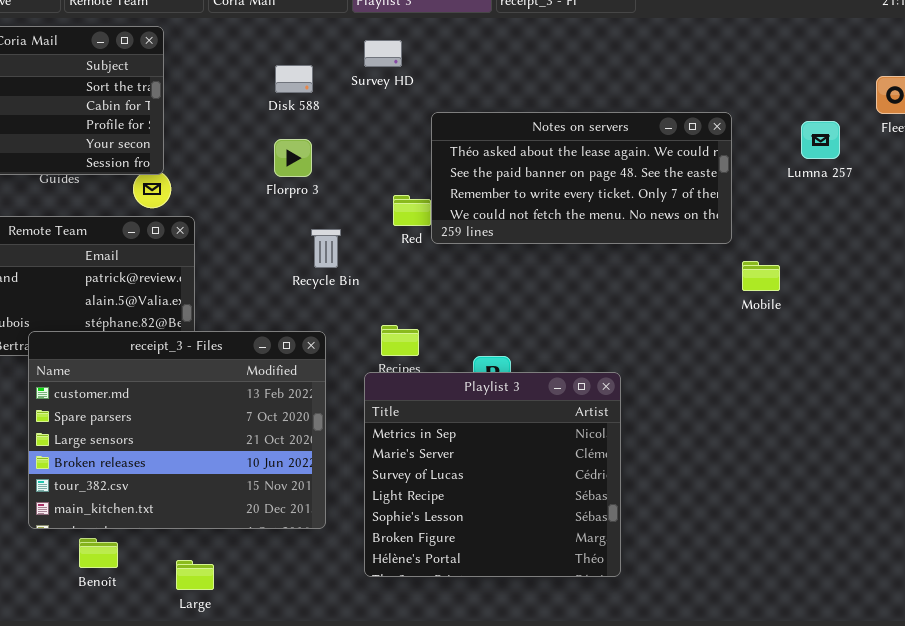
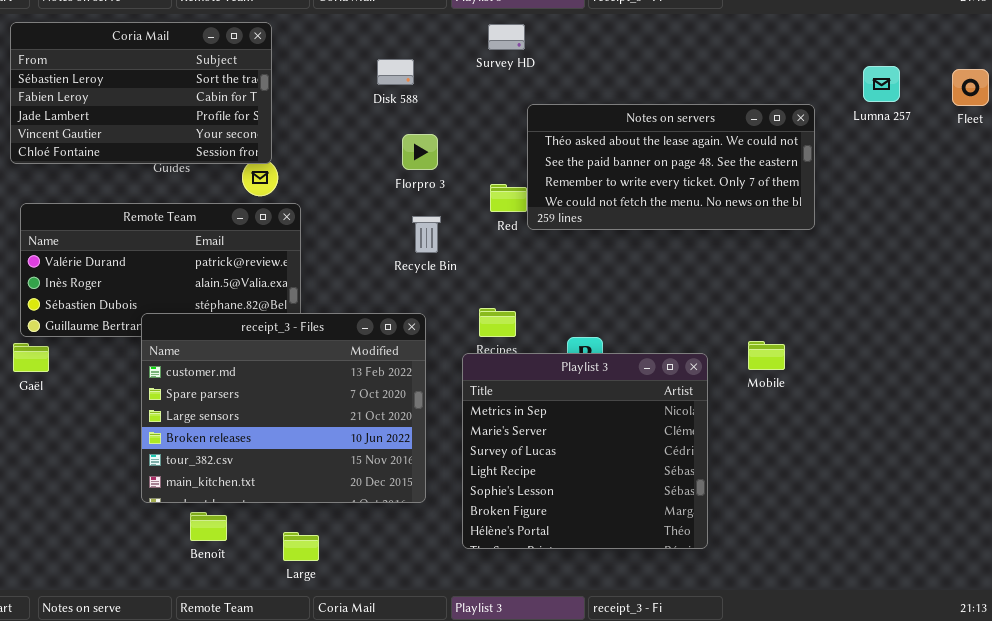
Survey HD: [364,40,402,67] -> [488,24,525,50], moved
Lumna 257: [801,121,840,159] -> [863,66,900,102], moved
Florpro 3: [274,139,312,177] -> [402,134,438,170], moved
Mobile: [742,261,780,291] -> [748,341,785,370], moved

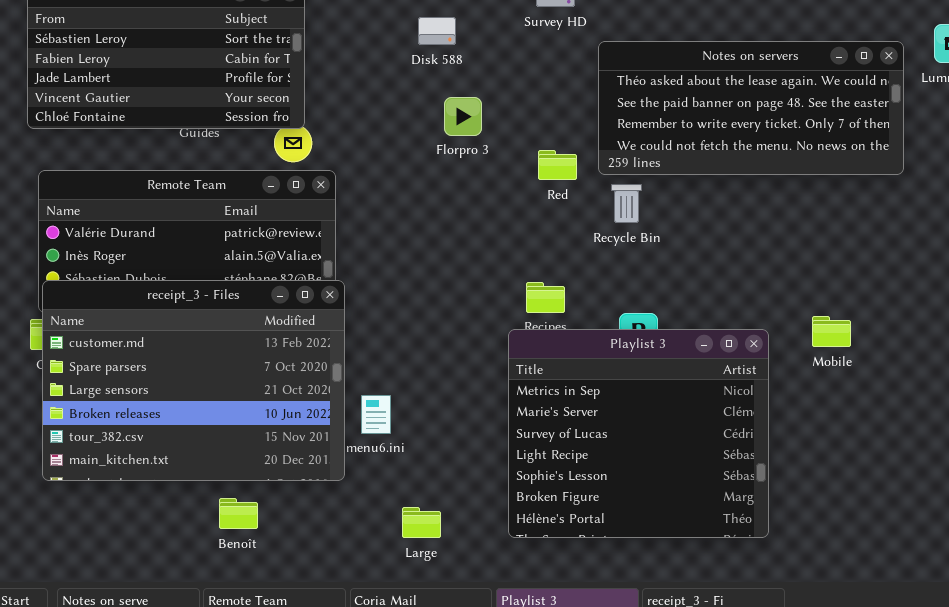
Notes on servers: [527,104,815,230] -> [598,41,904,175], moved
Recycle Bin: [412,216,441,253] -> [611,184,642,223], moved
receipt_3 - Files: [141,313,426,503] -> [42,280,345,481], moved
Large: [283,532,319,561] -> [402,507,441,538], moved

